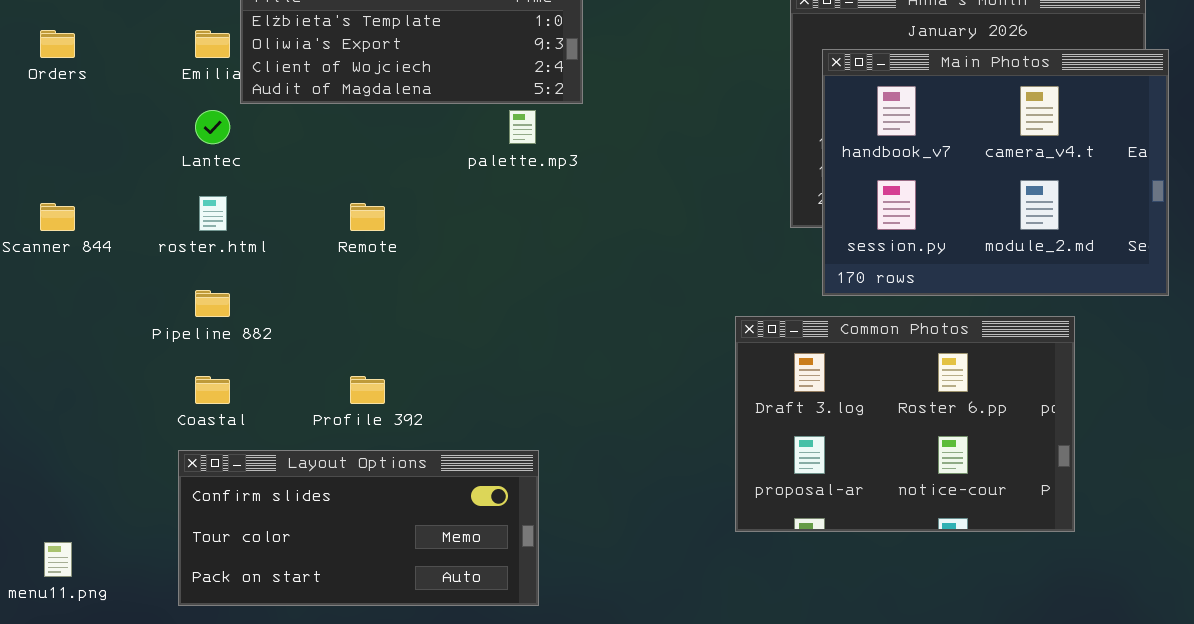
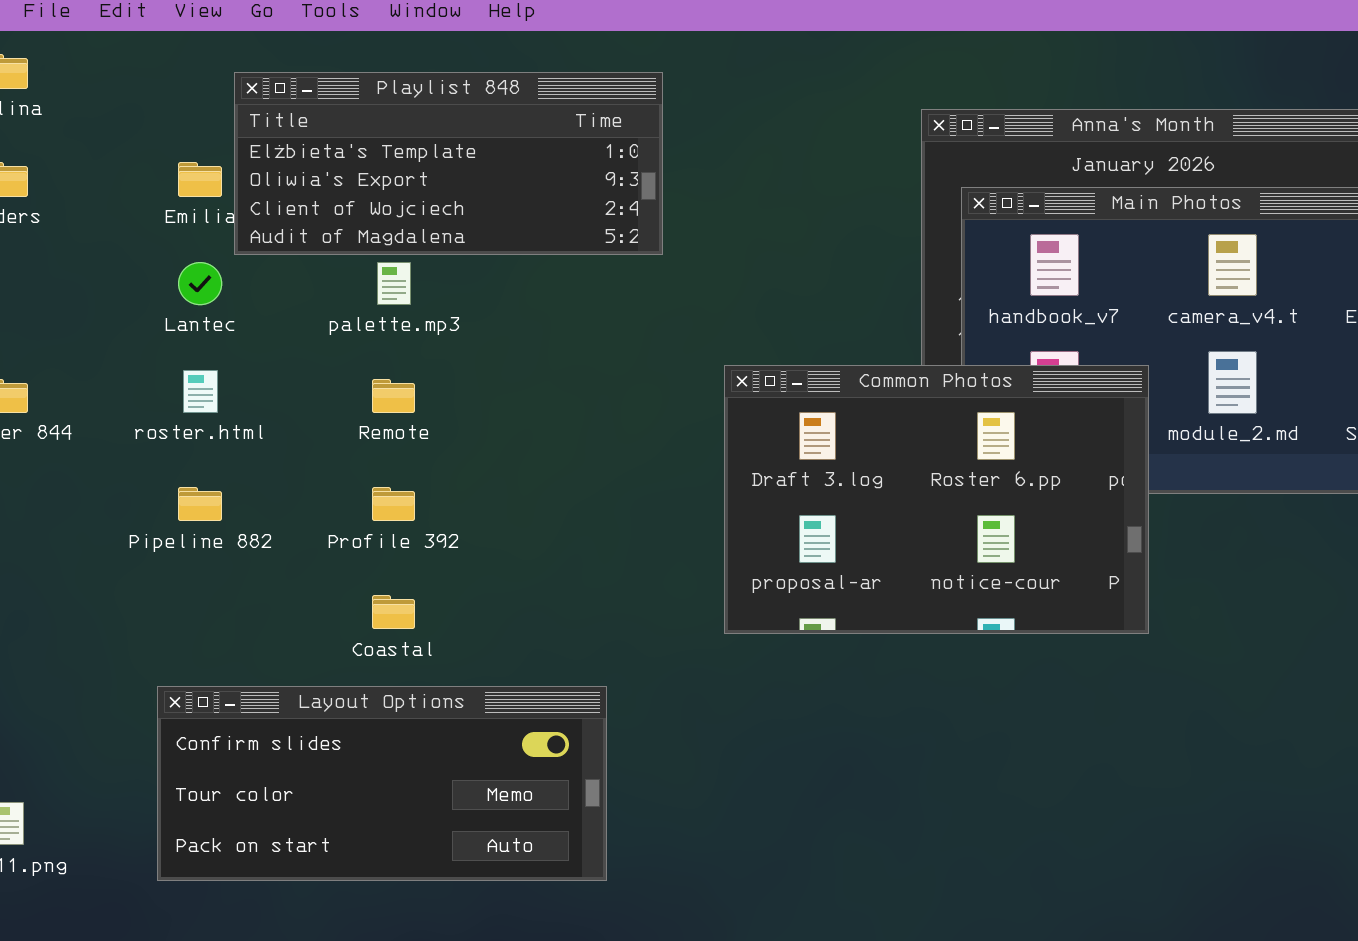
palette.mp3: [509,110,536,144] -> [377,262,411,305], moved
Common Photos: [735,316,1075,532] -> [724,365,1149,634], moved
Coastal: [195,376,230,404] -> [372,595,415,629], moved
Profile 392: [350,376,385,404] -> [372,487,415,521], moved

